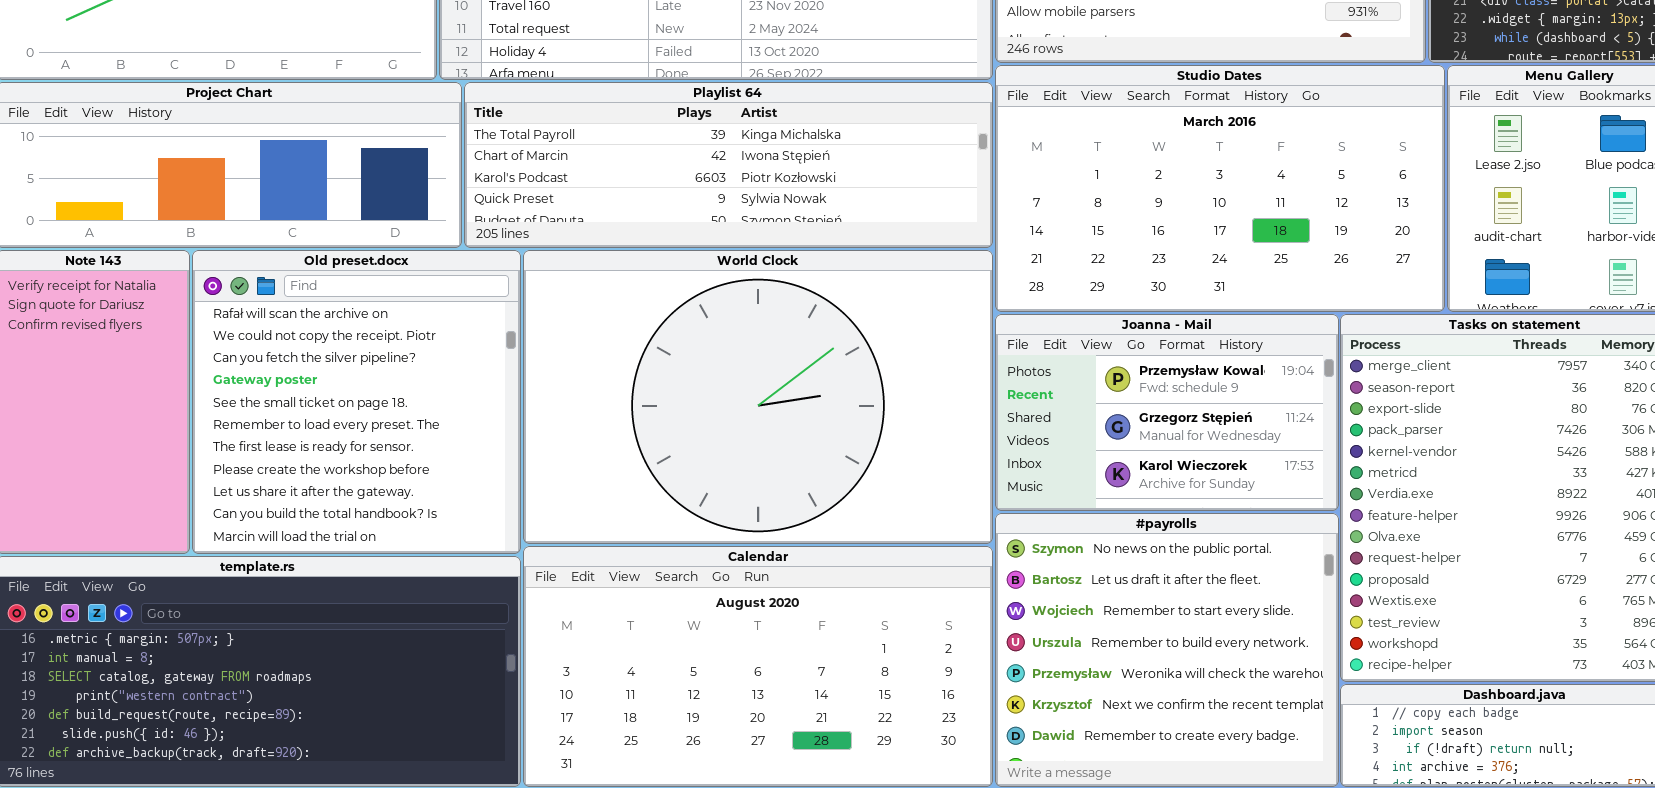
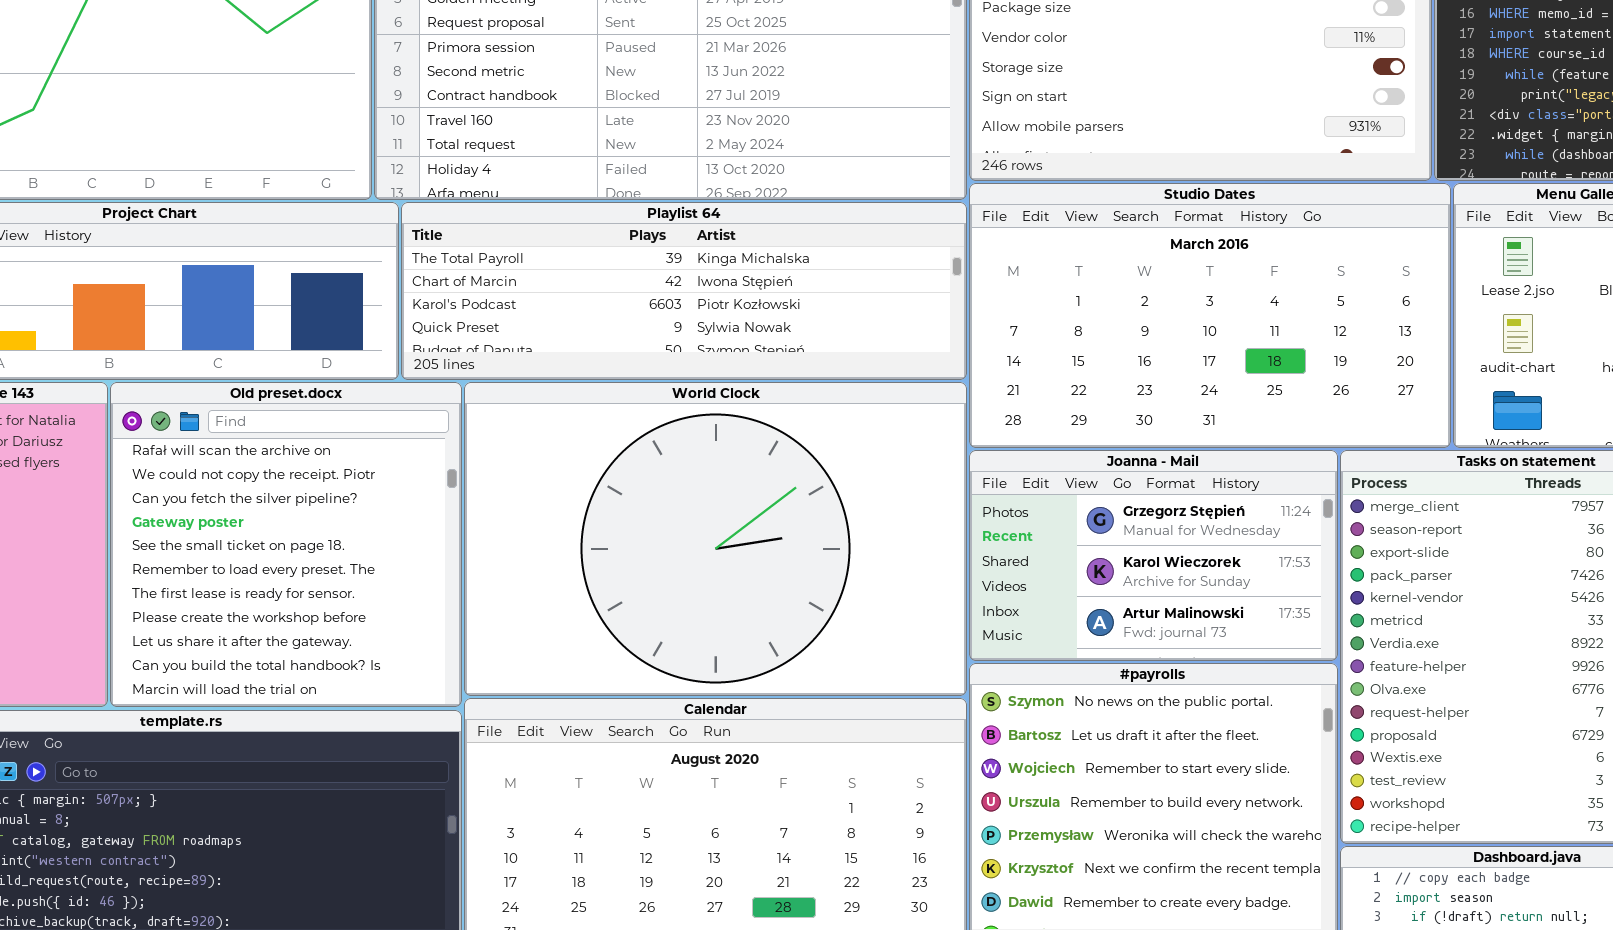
Joanna - Mail: [995,314,1339,511] -> [969,450,1338,661], scrolled down 1 row

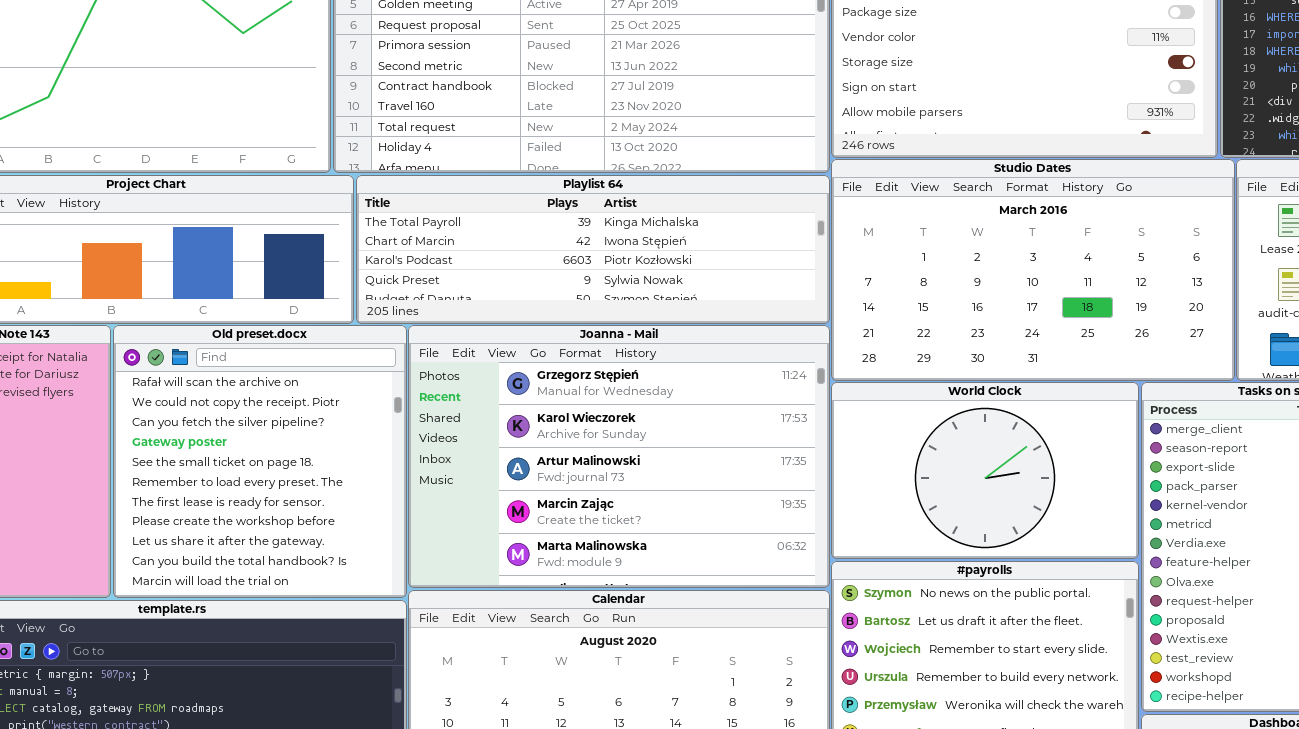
World Clock: [464,382,967,696] -> [831,382,1139,559], moved, resized
Joanna - Mail: [969,450,1338,661] -> [408,325,830,588], moved, resized

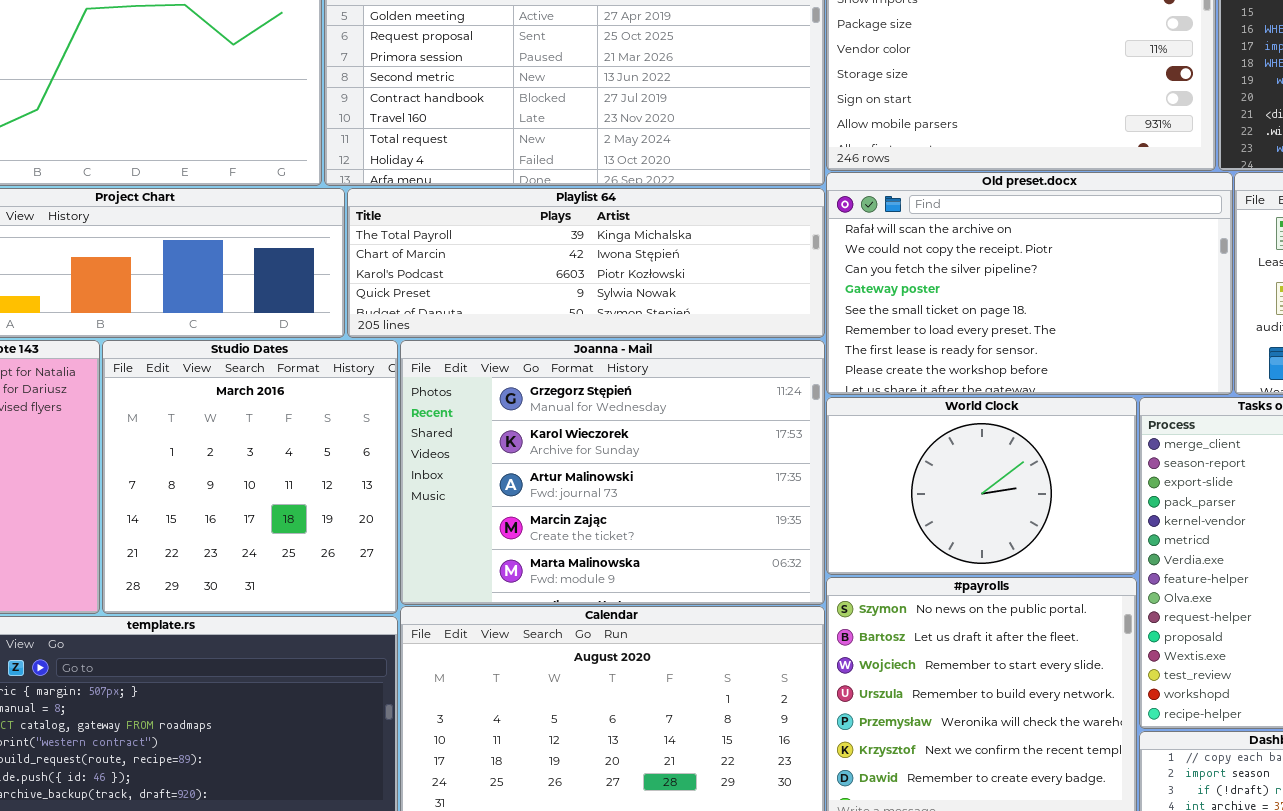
Studio Dates: [831,159,1235,381] -> [102,340,398,614], moved, resized
Old preset.docx: [113,325,407,598] -> [826,172,1233,395], moved, resized

